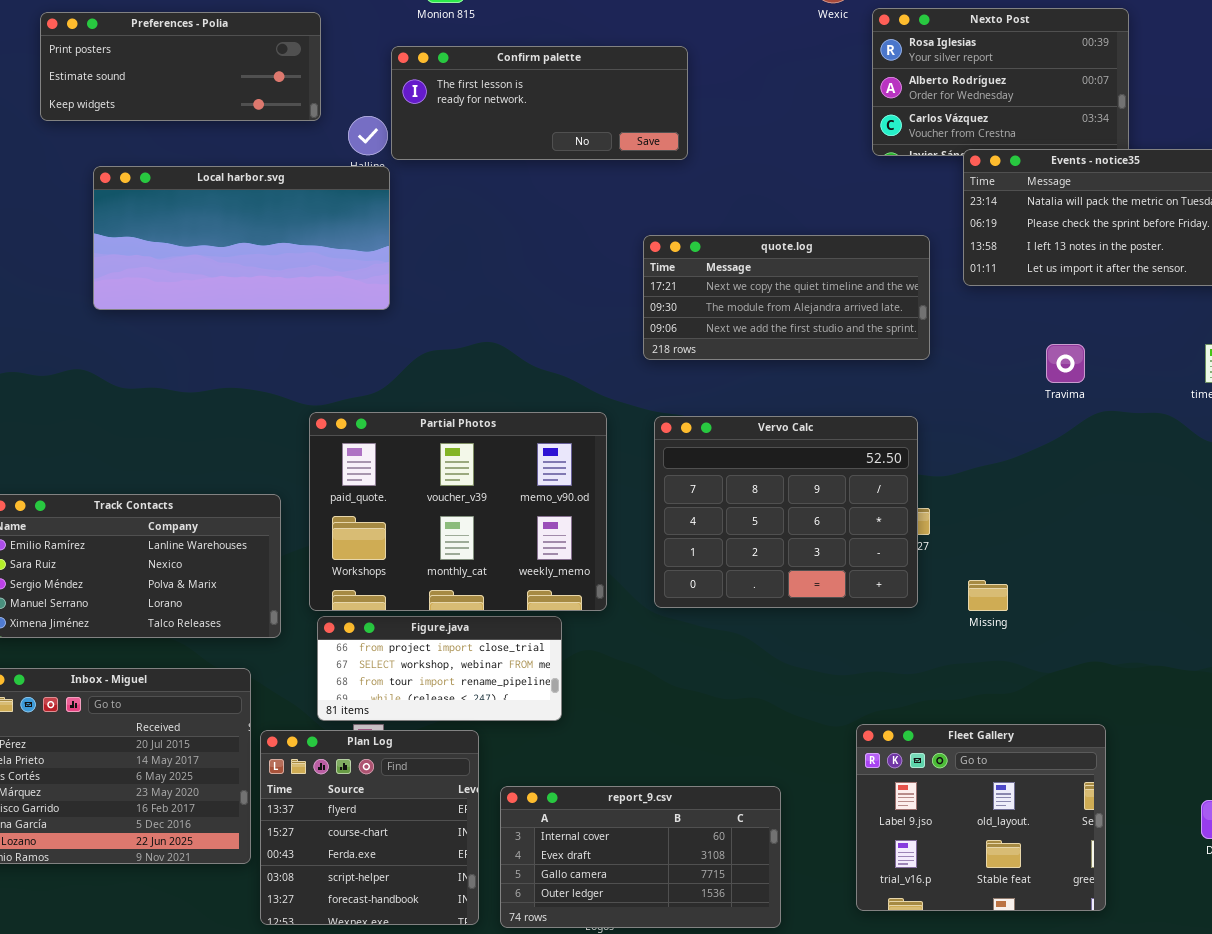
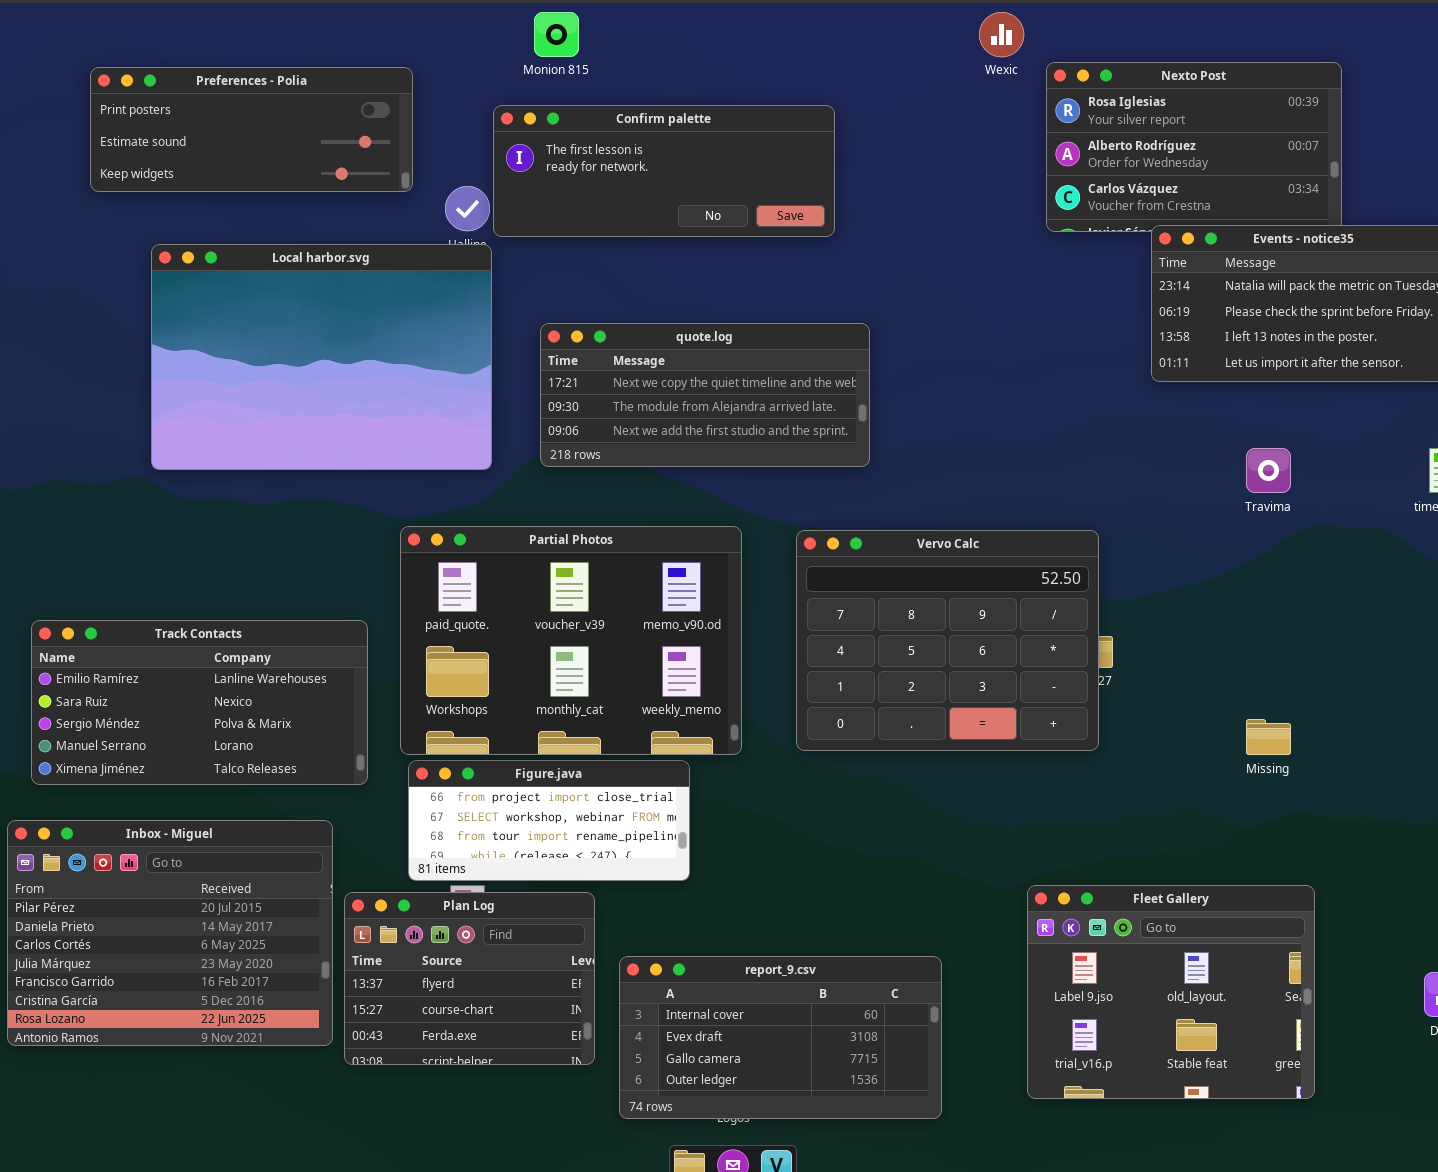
Local harbor.svg: [93,166,390,310] -> [151,244,492,470], resized
quote.log: [643,235,930,360] -> [540,323,870,467], moved
Missing: [968,580,1008,611] -> [1246,719,1291,755], moved
Plan Log: [260,730,479,925] -> [344,892,595,1065], resized

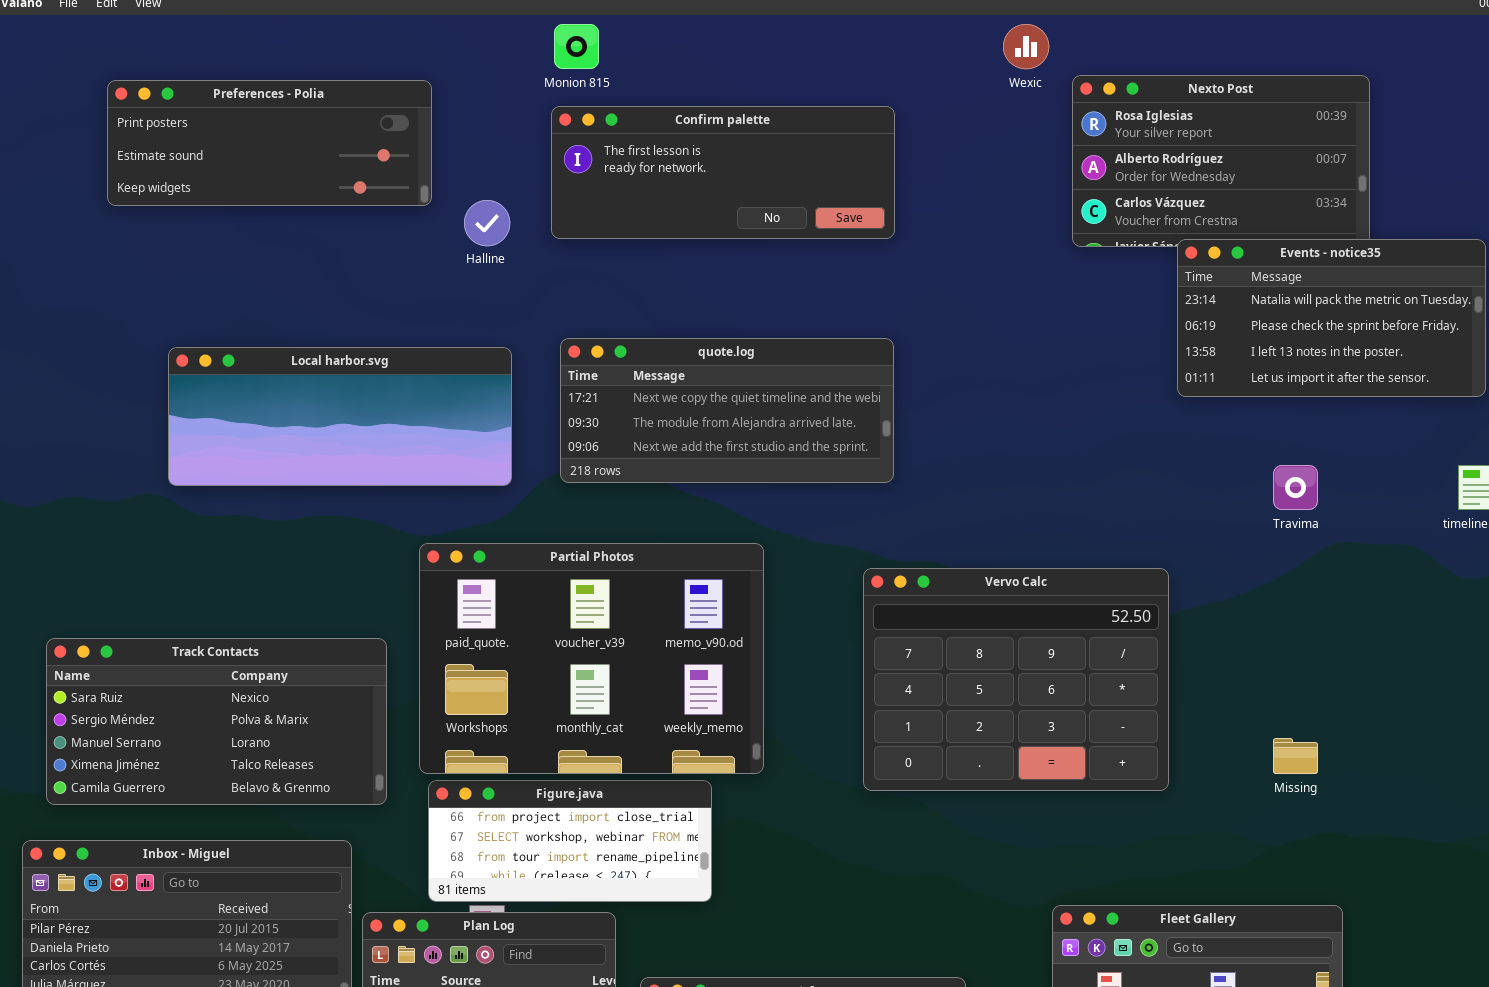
Confirm palette: [493,105,835,237] -> [551,106,895,239], moved
Local harbor.svg: [151,244,492,470] -> [168,347,512,486], resized
Vervo Calc: [796,530,1099,751] -> [863,568,1169,791], moved
Track Contacts: [31,620,368,785] -> [46,638,387,805], scrolled down 1 row

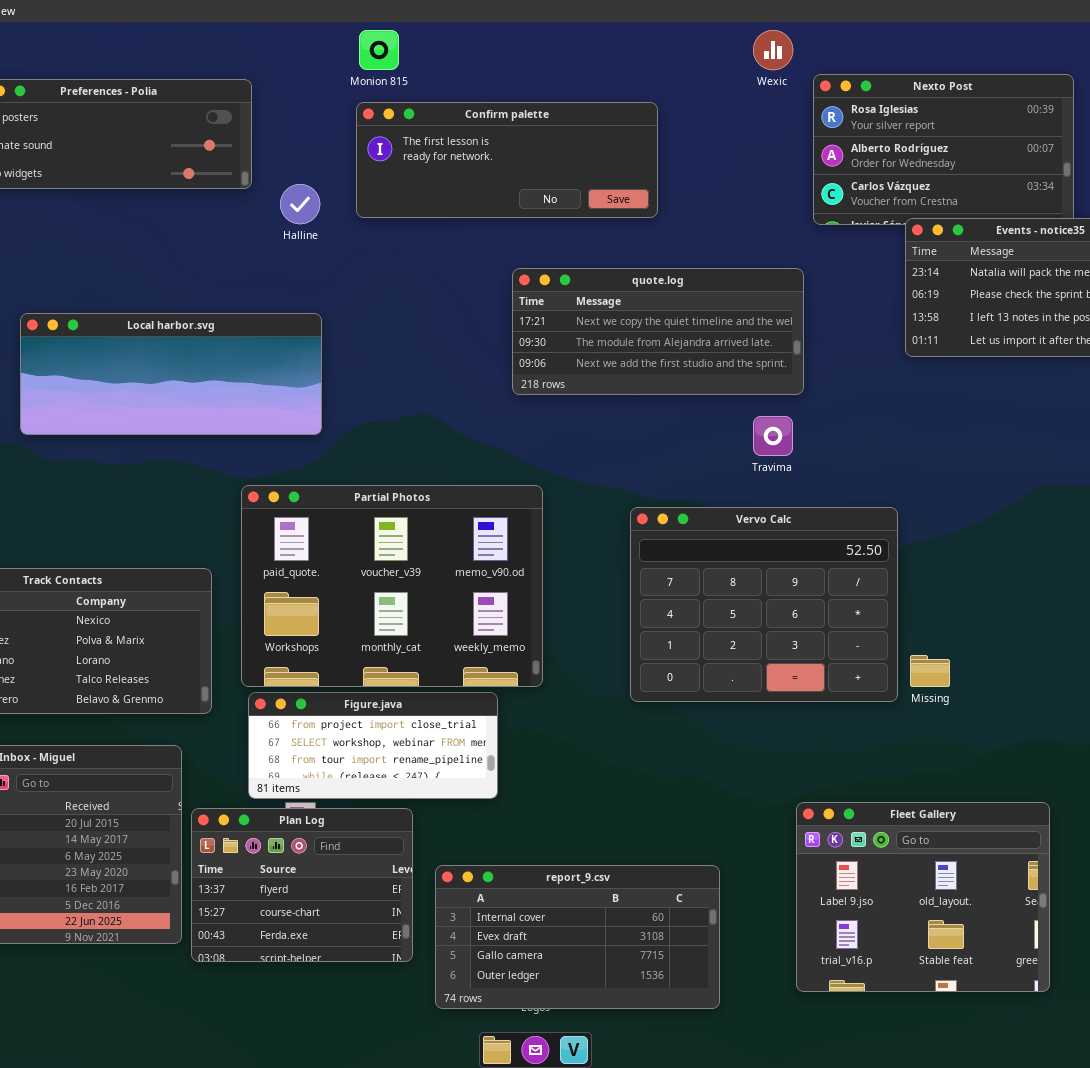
quote.log: [560,338,894,483] -> [512,268,804,395], moved
Travima: [1273,465,1318,510] -> [753,416,793,456], moved
Missing: [1273,738,1318,774] -> [910,655,950,687], moved

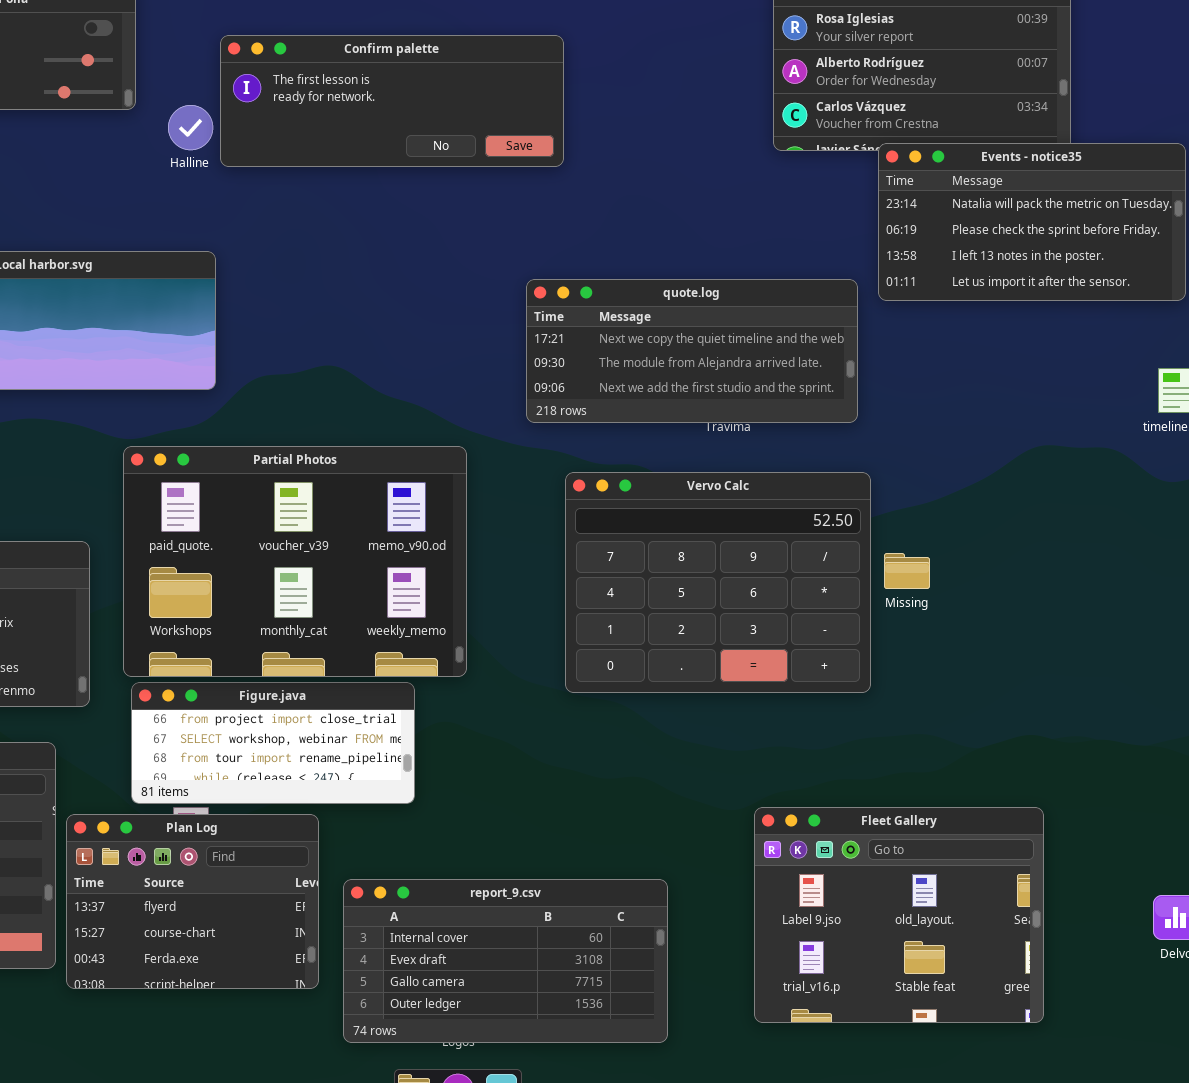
Confirm palette: [356,102,658,218] -> [220,35,564,167], moved
quote.log: [512,268,804,395] -> [526,279,858,423], moved
Missing: [910,655,950,687] -> [884,553,930,589], moved

